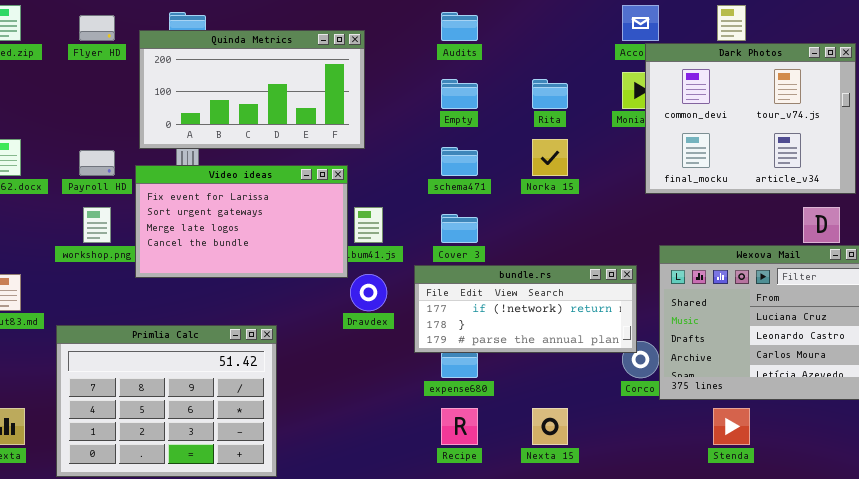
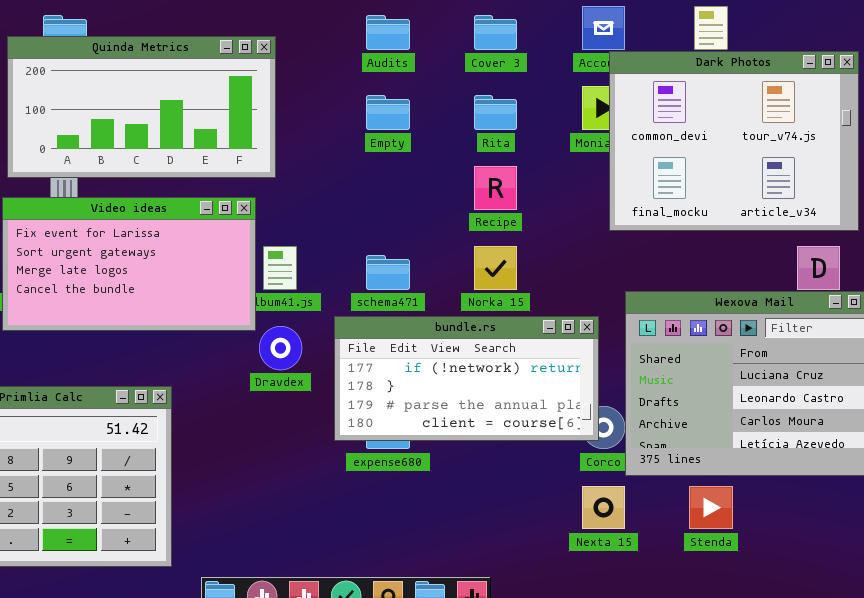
Norka 15: [532,139,568,176] -> [474,246,517,290], moved
schema471: [441,147,478,176] -> [366,255,410,290], moved
Cover 3: [441,214,478,243] -> [474,15,517,50], moved
bundle.rs: [414,265,637,353] -> [334,316,599,441], resized
Recipe: [441,408,478,445] -> [474,166,517,210], moved
Nexta 15: [532,408,568,445] -> [582,486,625,529], moved

